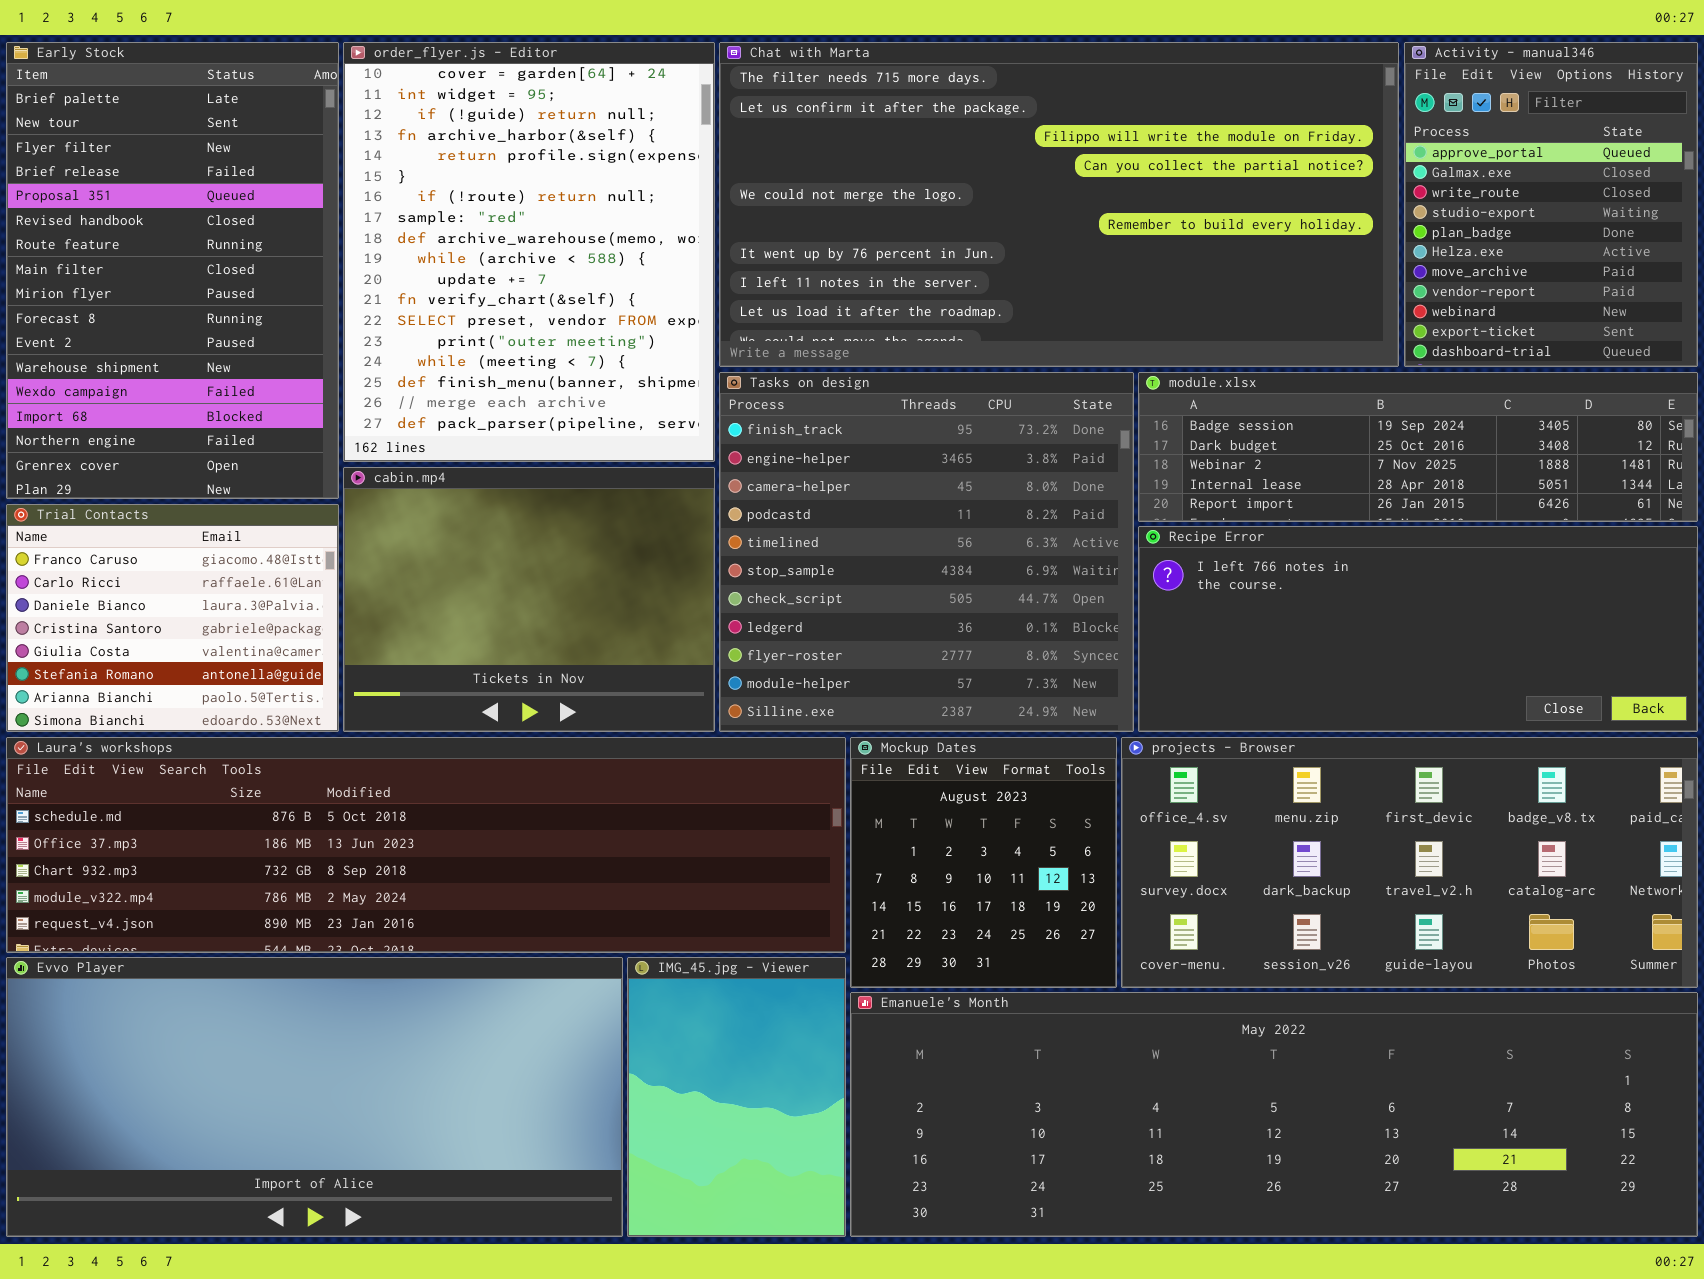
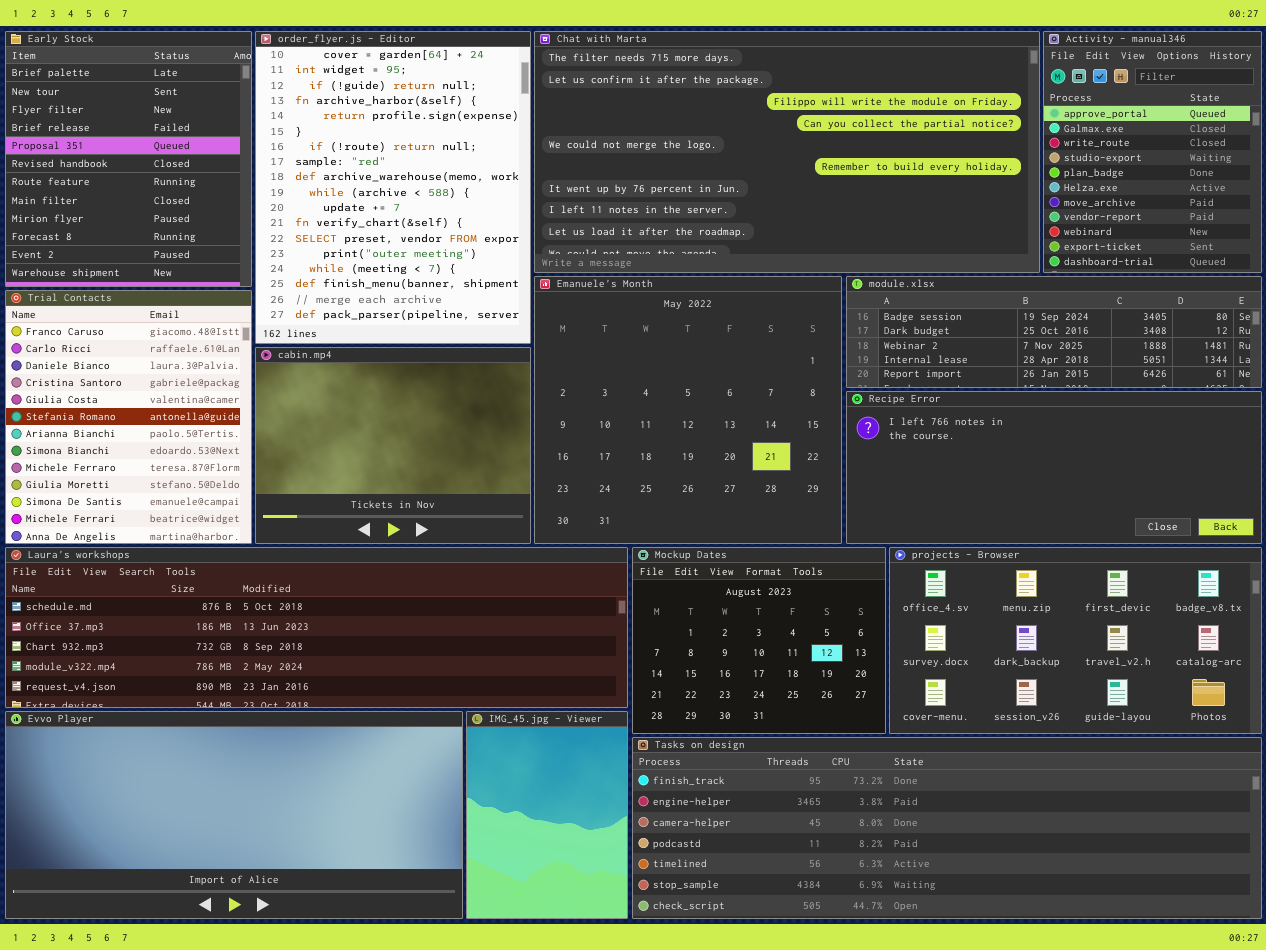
Early Stock: [6,42,339,499] -> [5,31,252,287], resized
Tasks on design: [719,372,1134,732] -> [632,737,1262,919], moved, resized
Trial Contacts: [6,504,339,732] -> [5,290,252,544], resized
Mockup Dates: [850,737,1117,988] -> [632,547,886,734], resized
projects - Browser: [1121,737,1698,988] -> [889,547,1262,734], resized
Emanuele's Month: [850,992,1698,1237] -> [534,276,842,544], moved, resized

